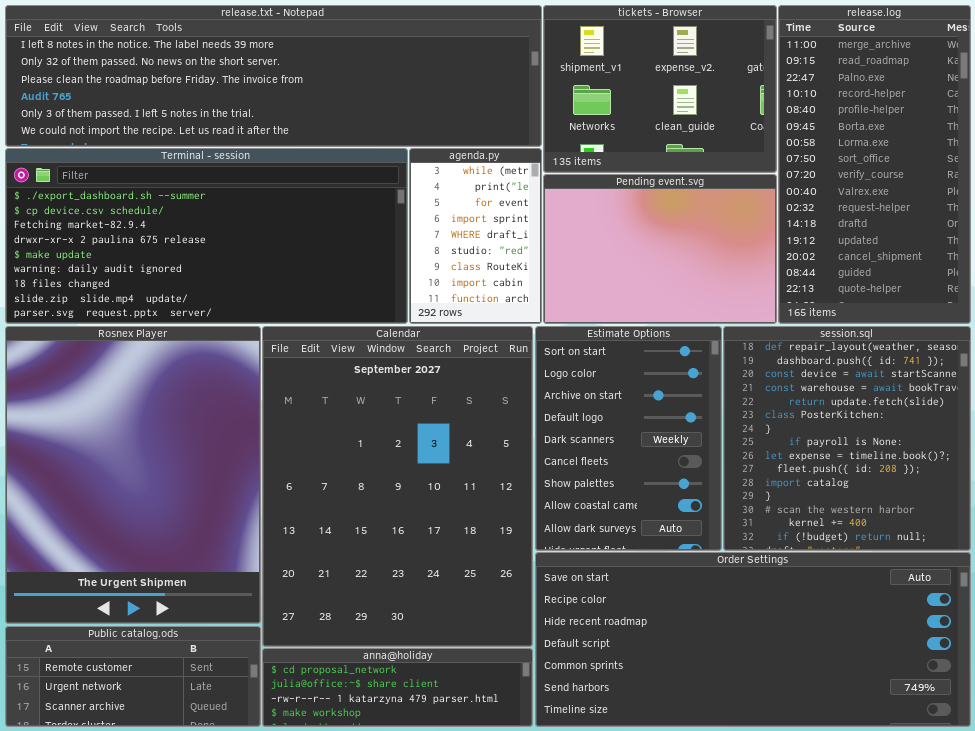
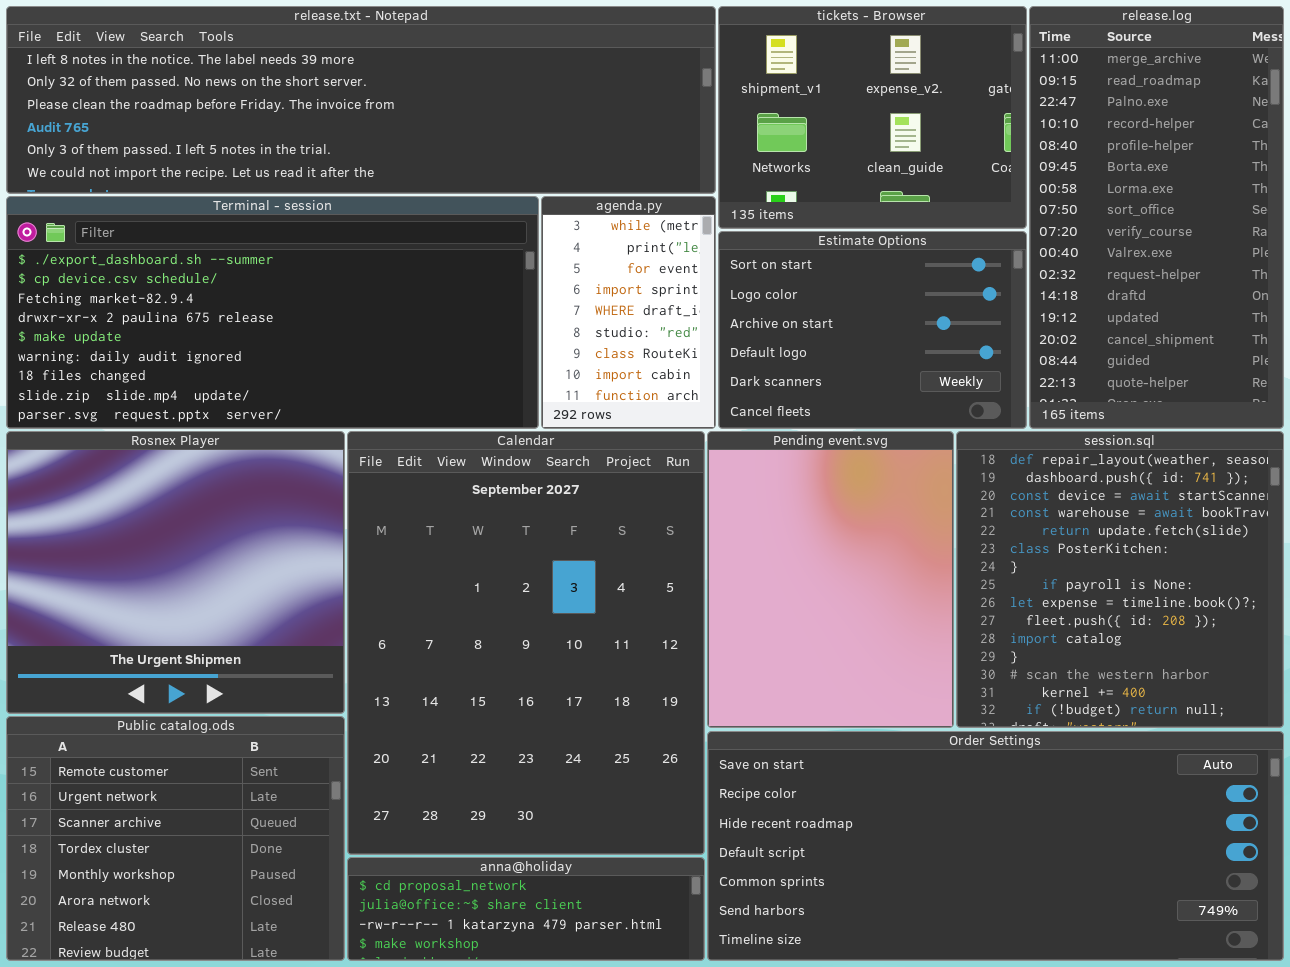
Pending event.svg: [543,174,777,324] -> [707,431,954,728], moved, resized
Rosnex Player: [5,326,261,624] -> [6,431,345,714], resized
Estimate Options: [535,326,722,551] -> [718,231,1027,429], moved, resized
Public catalog.ods: [5,626,261,727] -> [6,716,345,961], resized

